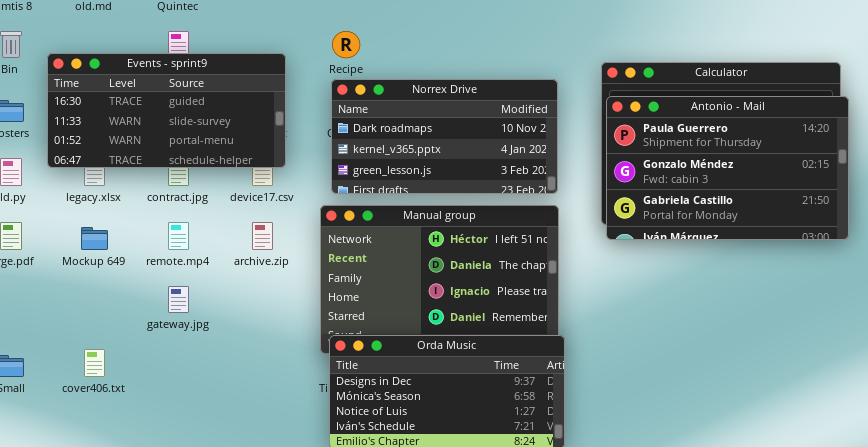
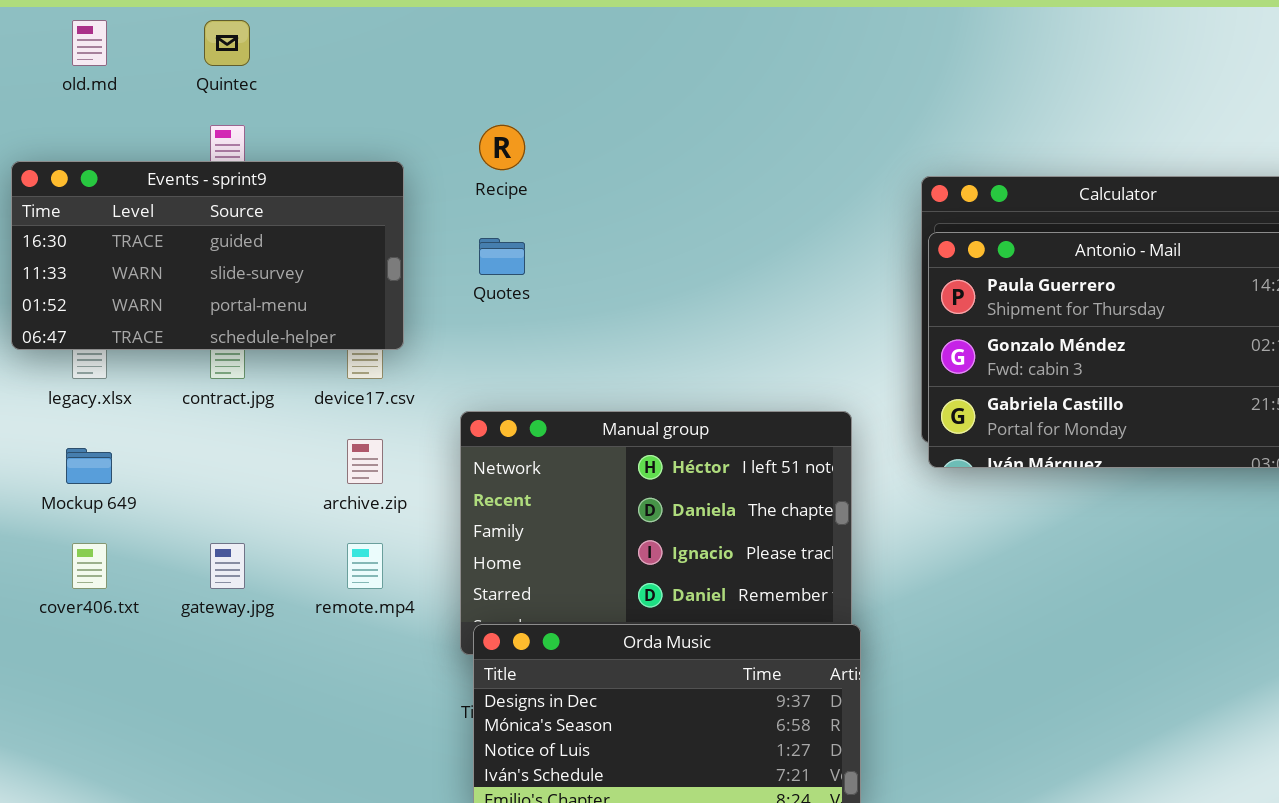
Norrex Drive: [331,79,558,194] -> none, closed
remote.mp4: [168,222,189,250] -> [347,543,383,589], moved
cover406.txt: [84,349,105,377] -> [72,543,107,589], moved

